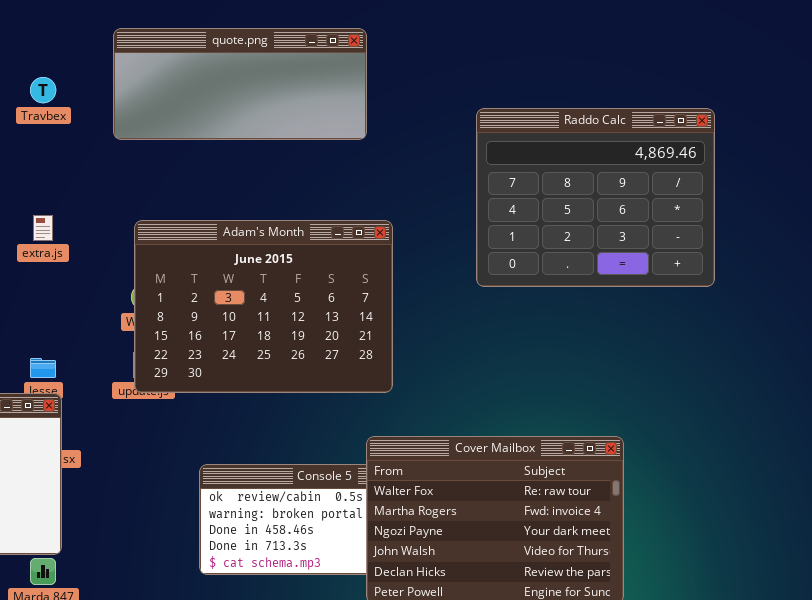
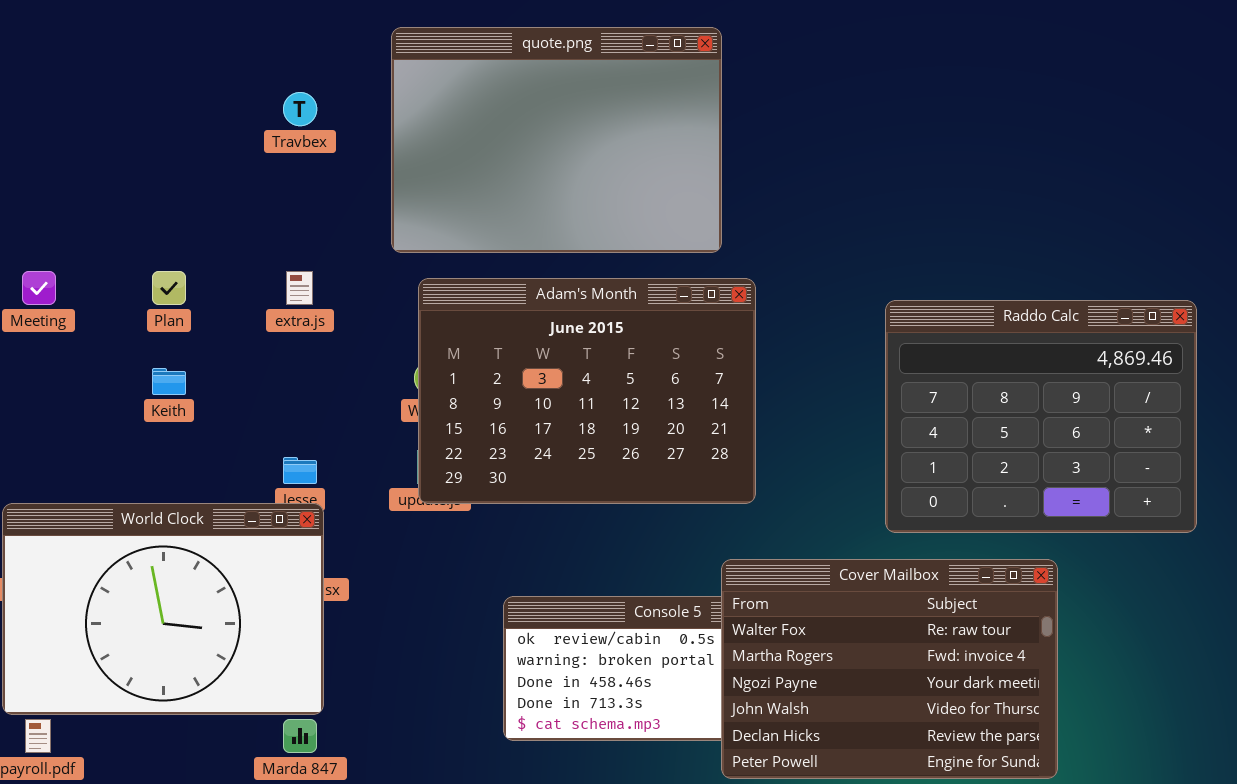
quote.png: [113,28,367,140] -> [391,27,722,253], resized
Raddo Calc: [476,108,715,287] -> [885,300,1197,533], moved

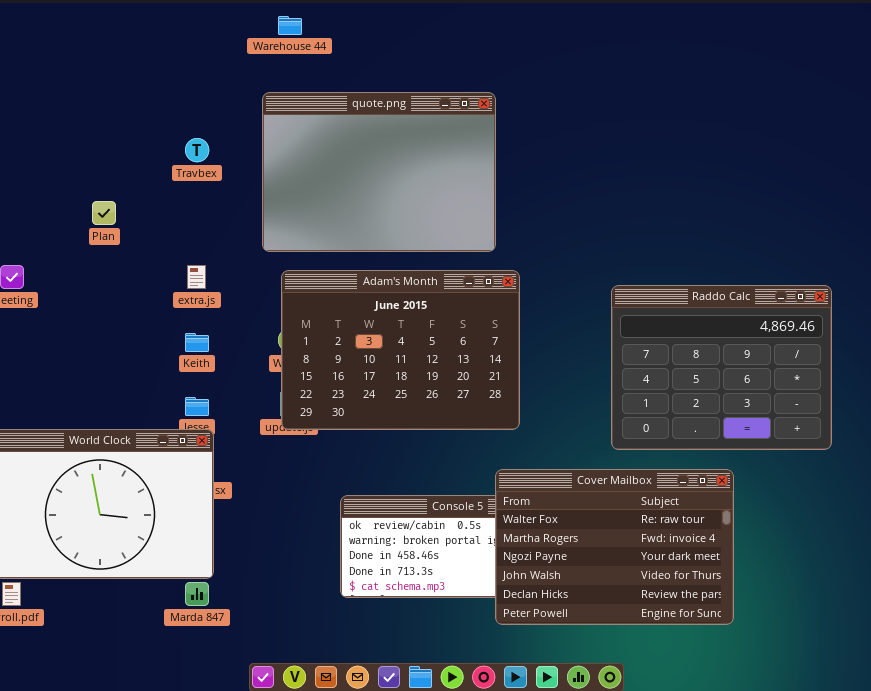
Plan: [152,271,186,305] -> [92,201,116,225], moved
Keith: [152,368,186,395] -> [185,333,209,352], moved

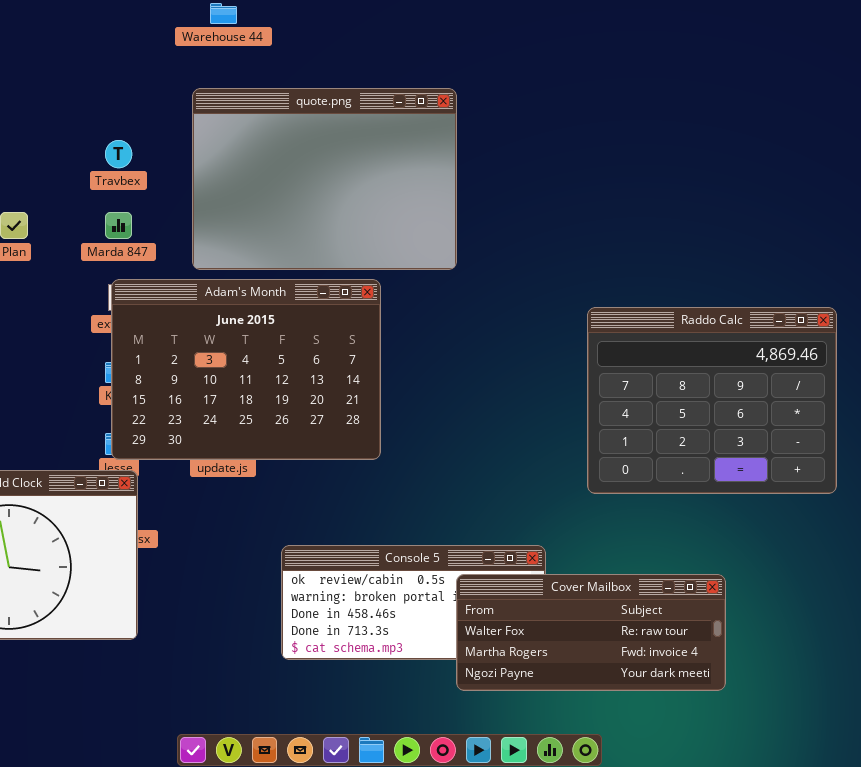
Adam's Month: [281,270,520,430] -> [111,279,381,460], moved
Cover Mailbox: [495,469,734,625] -> [456,574,726,691], resized
Marda 847: [185,582,209,606] -> [105,212,132,239], moved

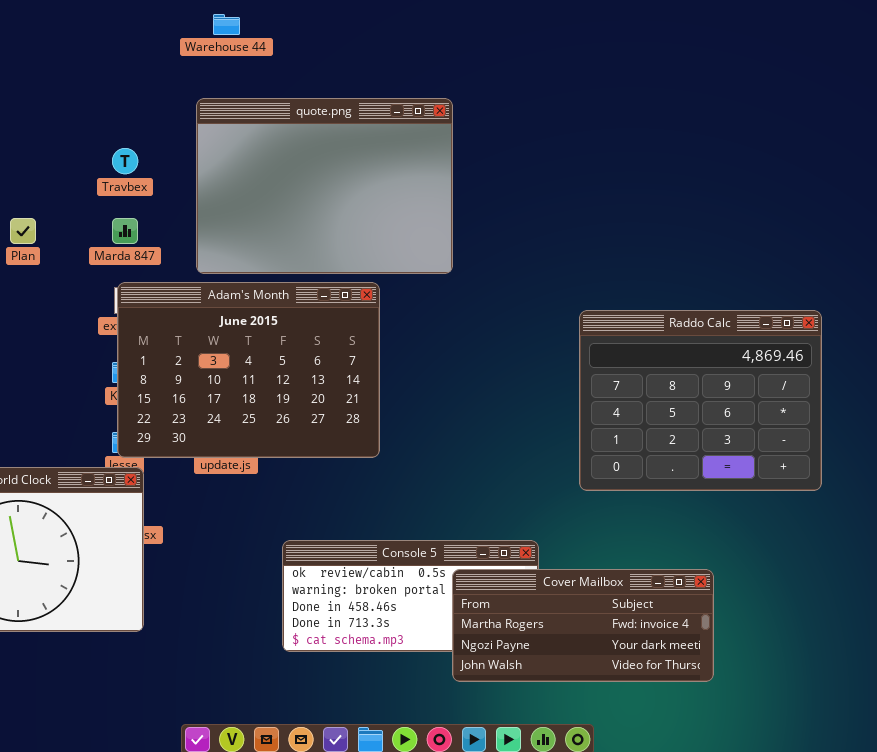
Cover Mailbox: [456,574,726,691] -> [452,569,714,682], scrolled down 1 row

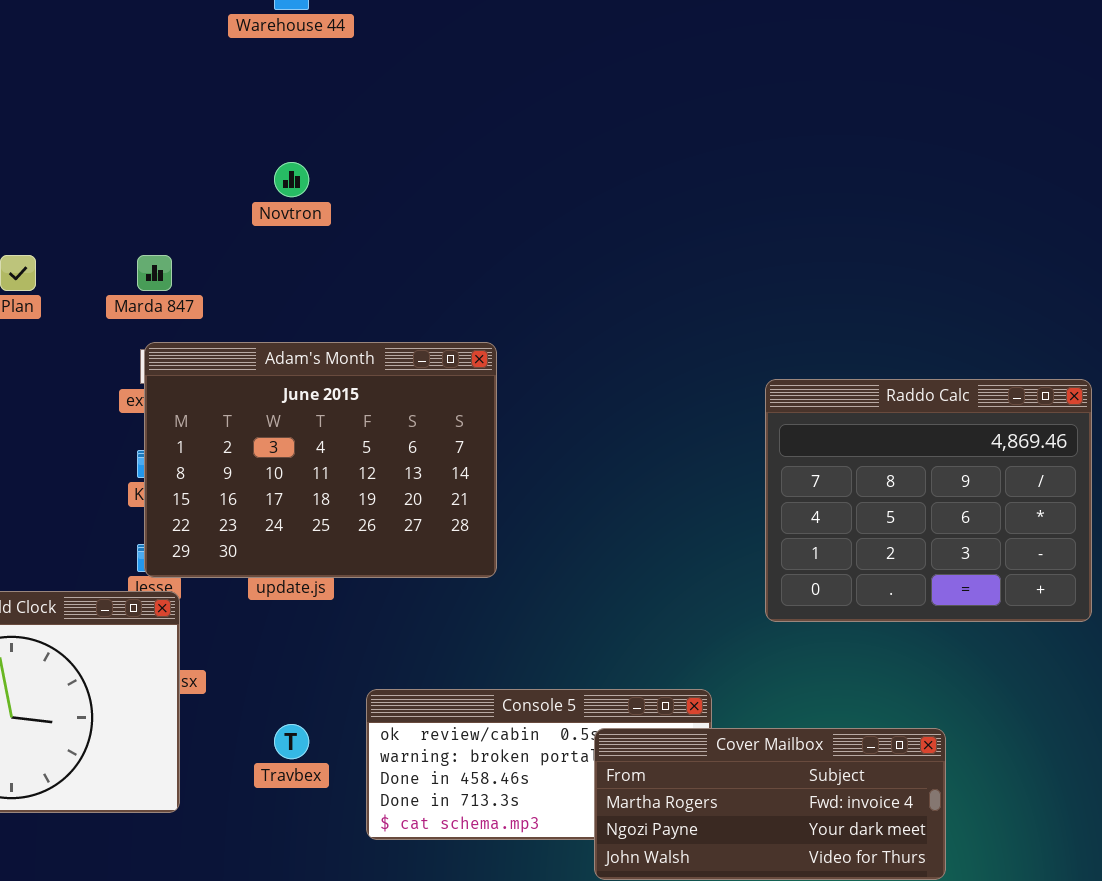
quote.png: [196,98,453,274] -> none, closed
Travbex: [112,148,138,174] -> [274,724,309,759], moved

